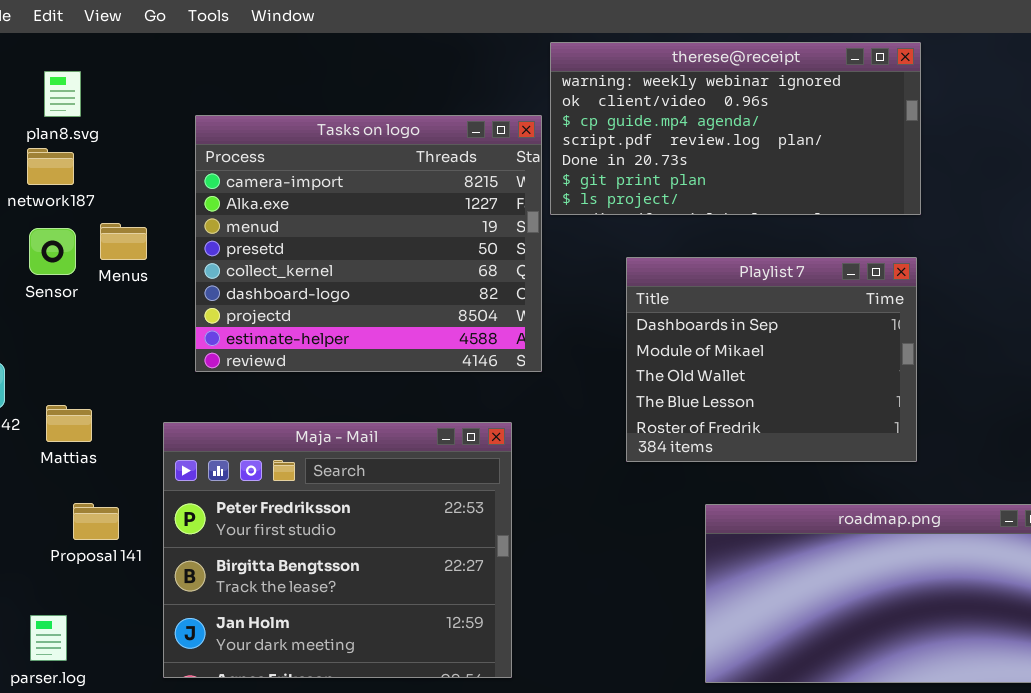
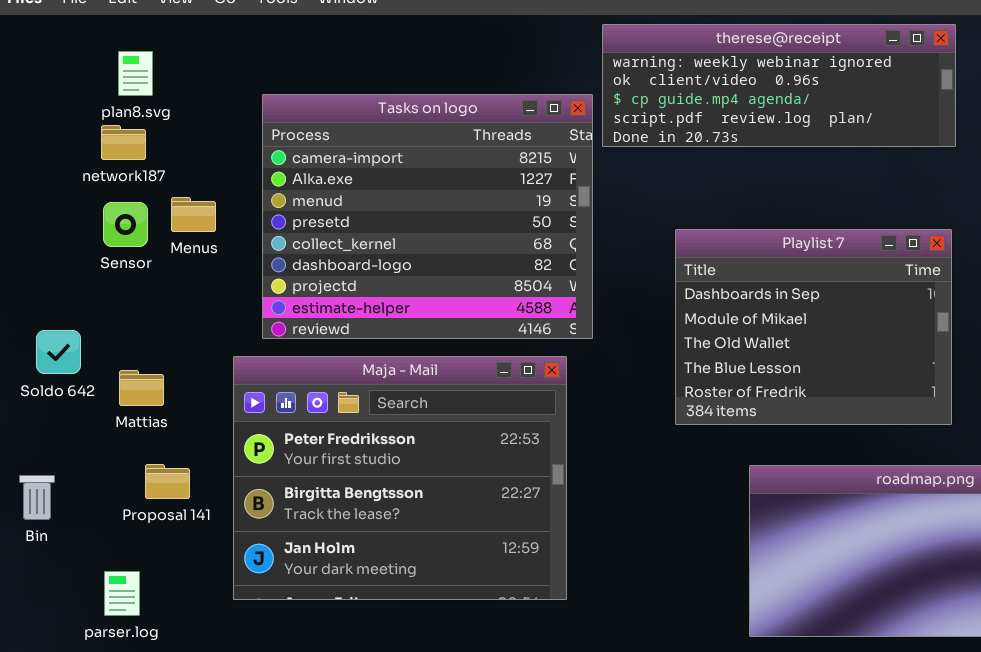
therese@receipt: [550,42,921,215] -> [602,24,956,147], resized
Maja - Mail: [163,422,512,678] -> [233,356,567,600], moved

